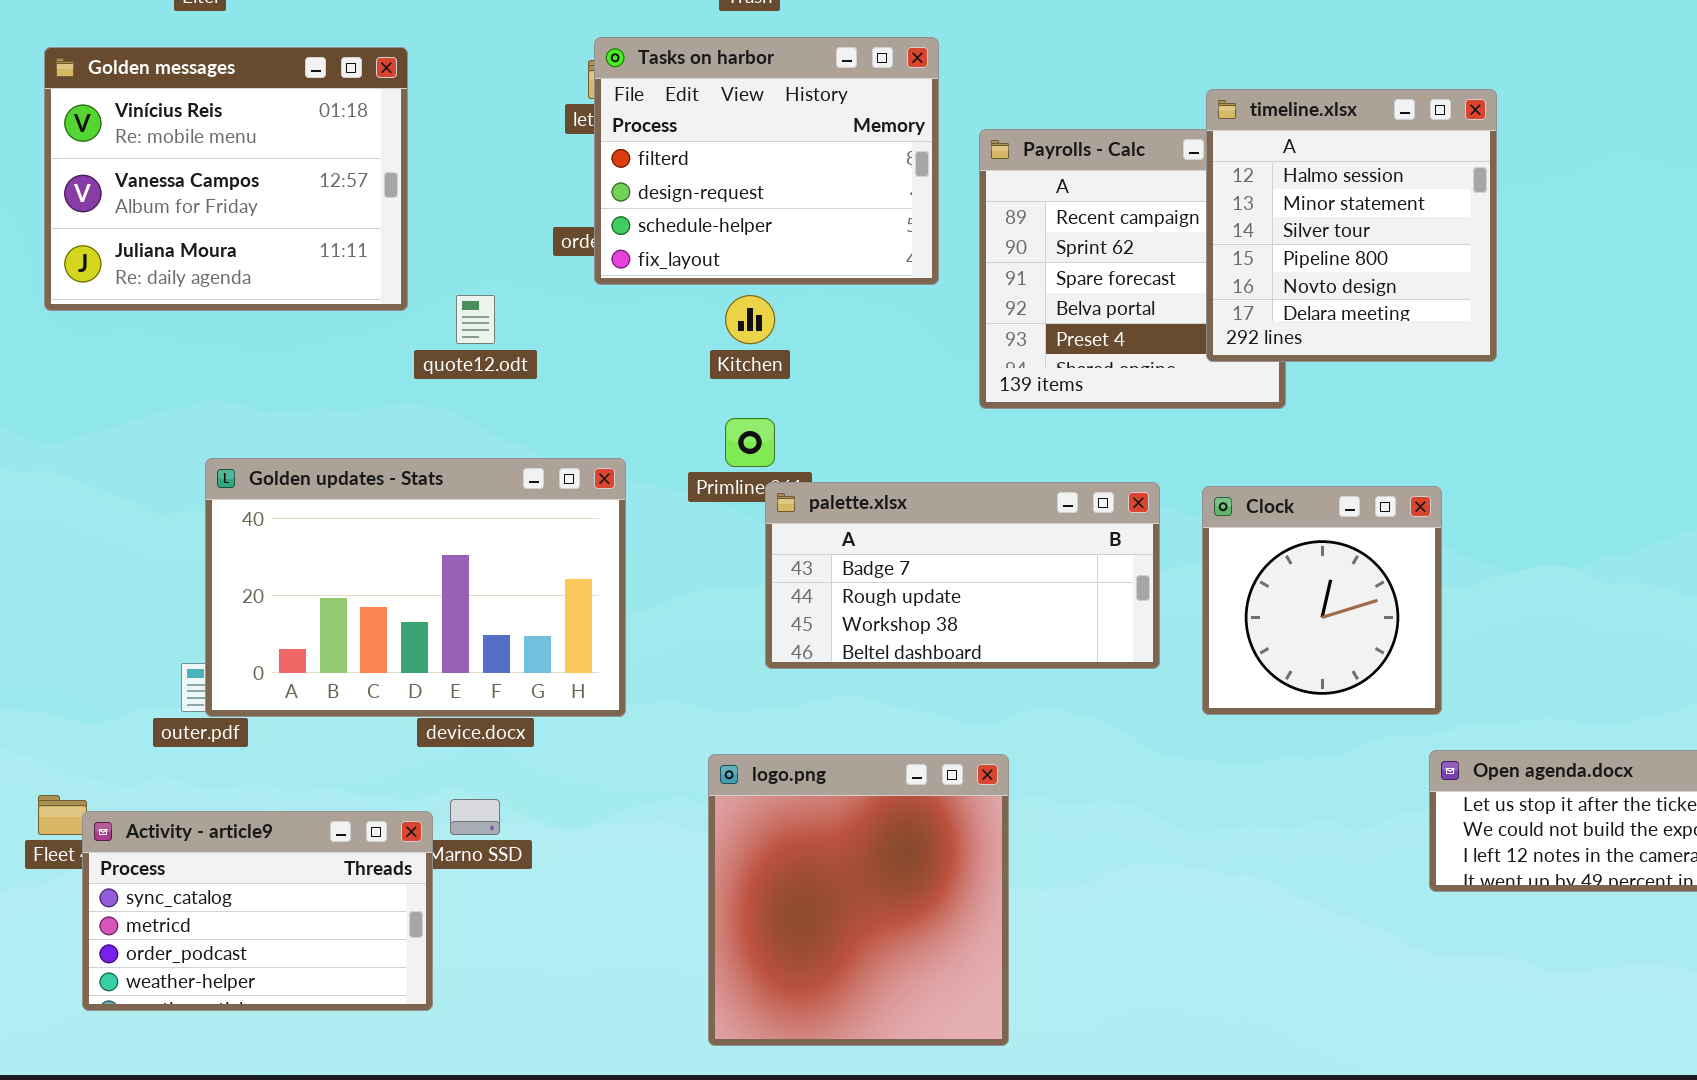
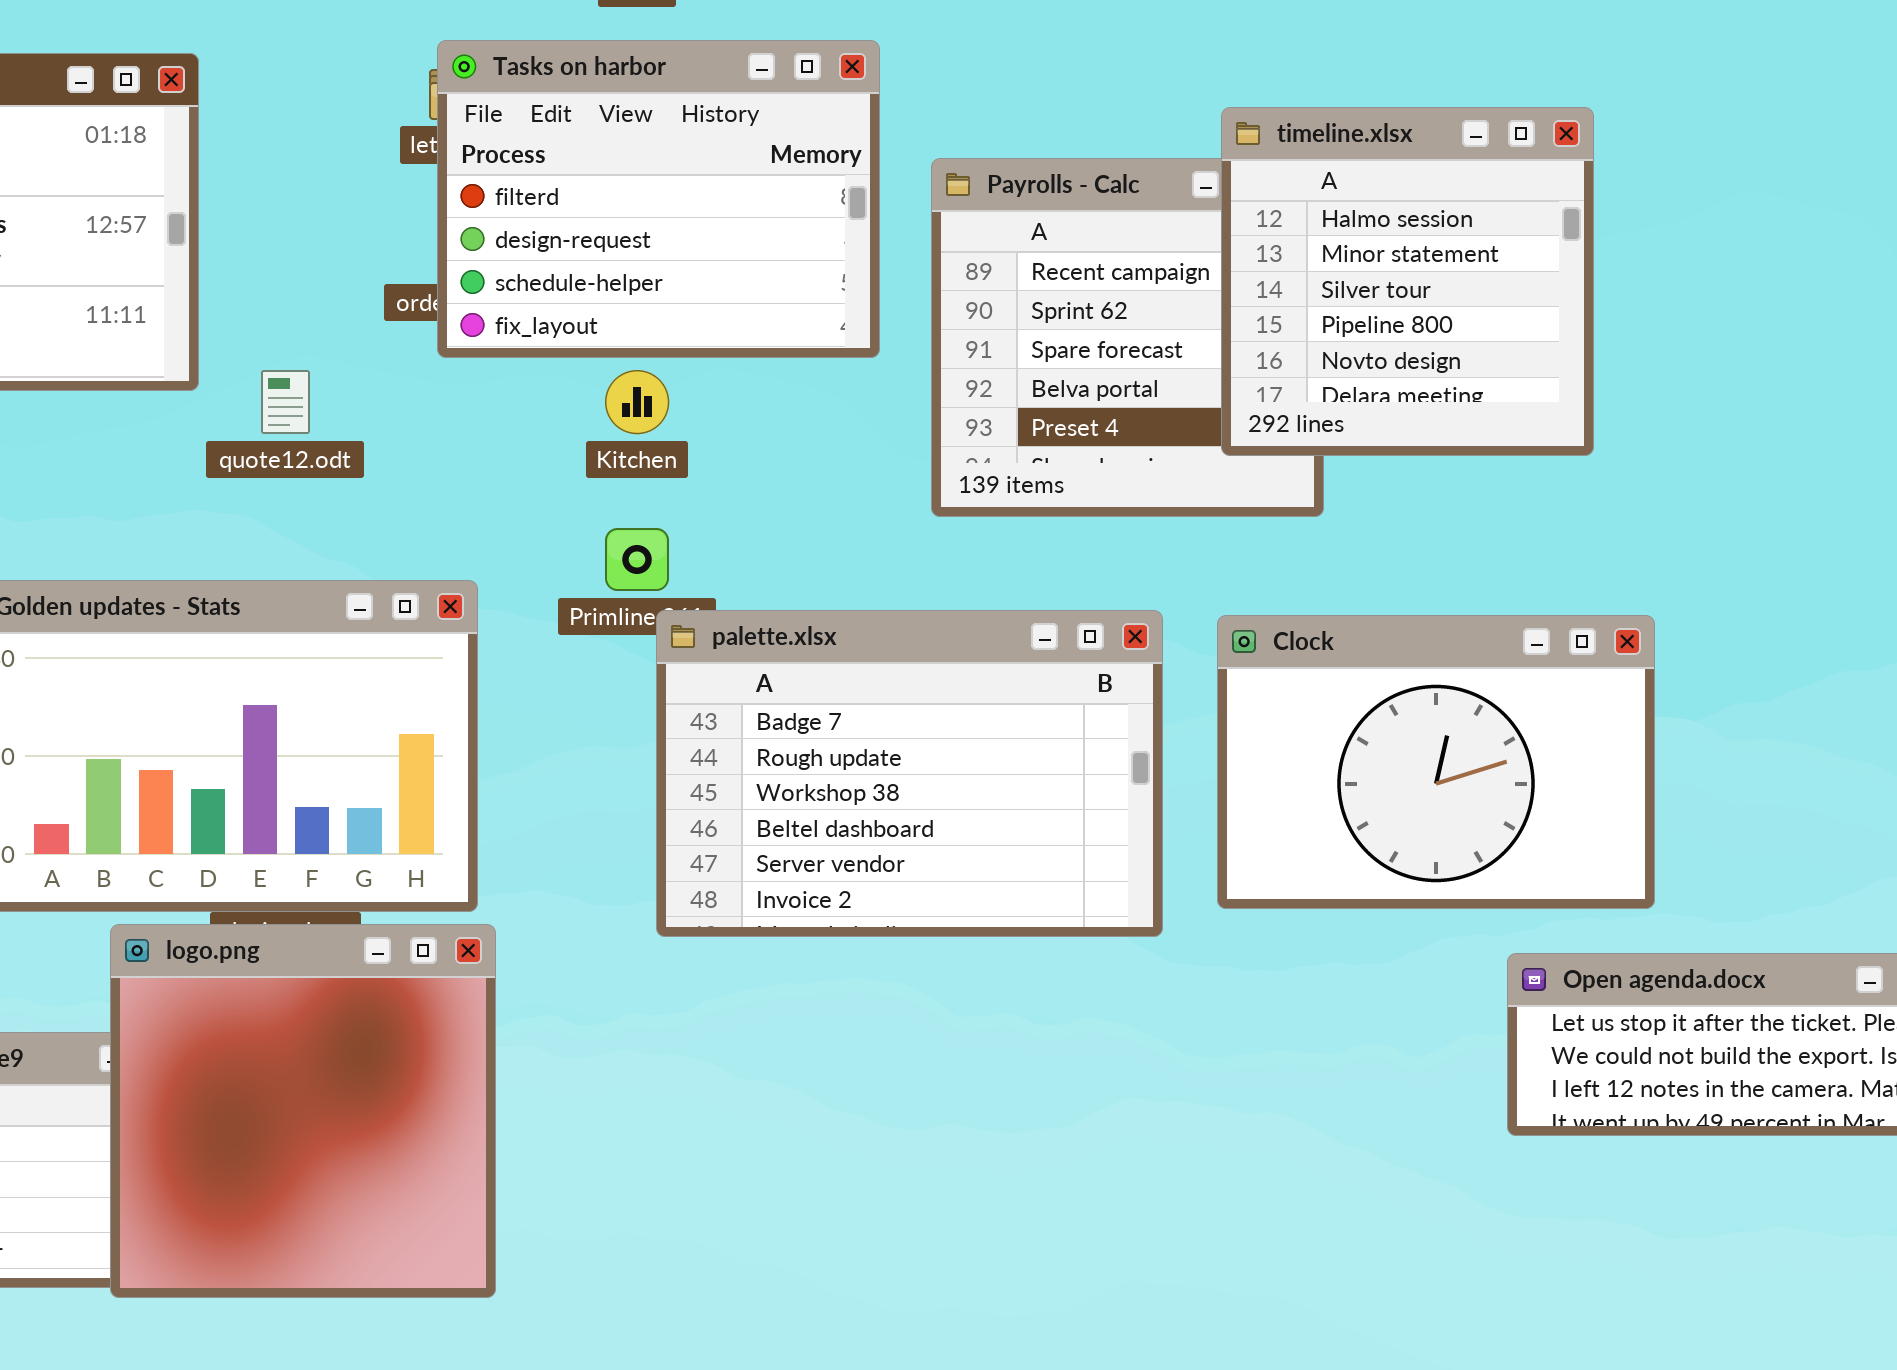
palette.xlsx: [765,482,1160,669] -> [656,610,1163,937], resized
Clock: [1202,486,1442,715] -> [1217,615,1655,909], resized
logo.png: [708,754,1009,1046] -> [110,924,496,1298], moved

